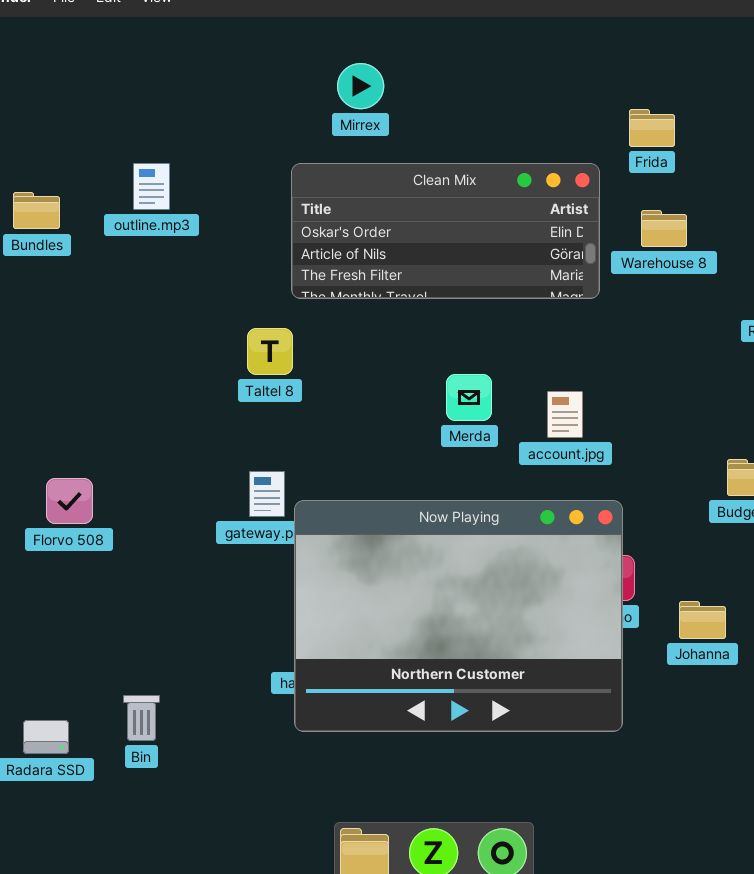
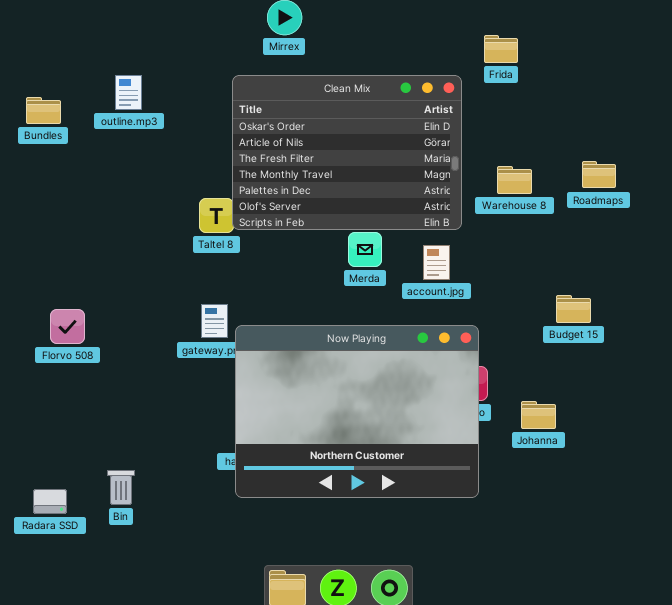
Clean Mix: [291,163,600,299] -> [232,75,462,230], resized
Warehouse 8: [641,210,687,247] -> [497,166,532,194], moved

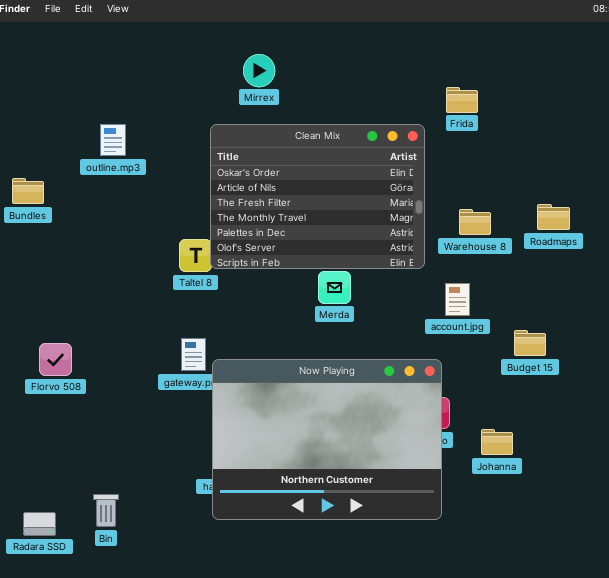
Bundles: [26,97,61,124] -> [12,178,44,204], moved
account.jpg: [423,245,450,280] -> [445,283,470,316], moved

